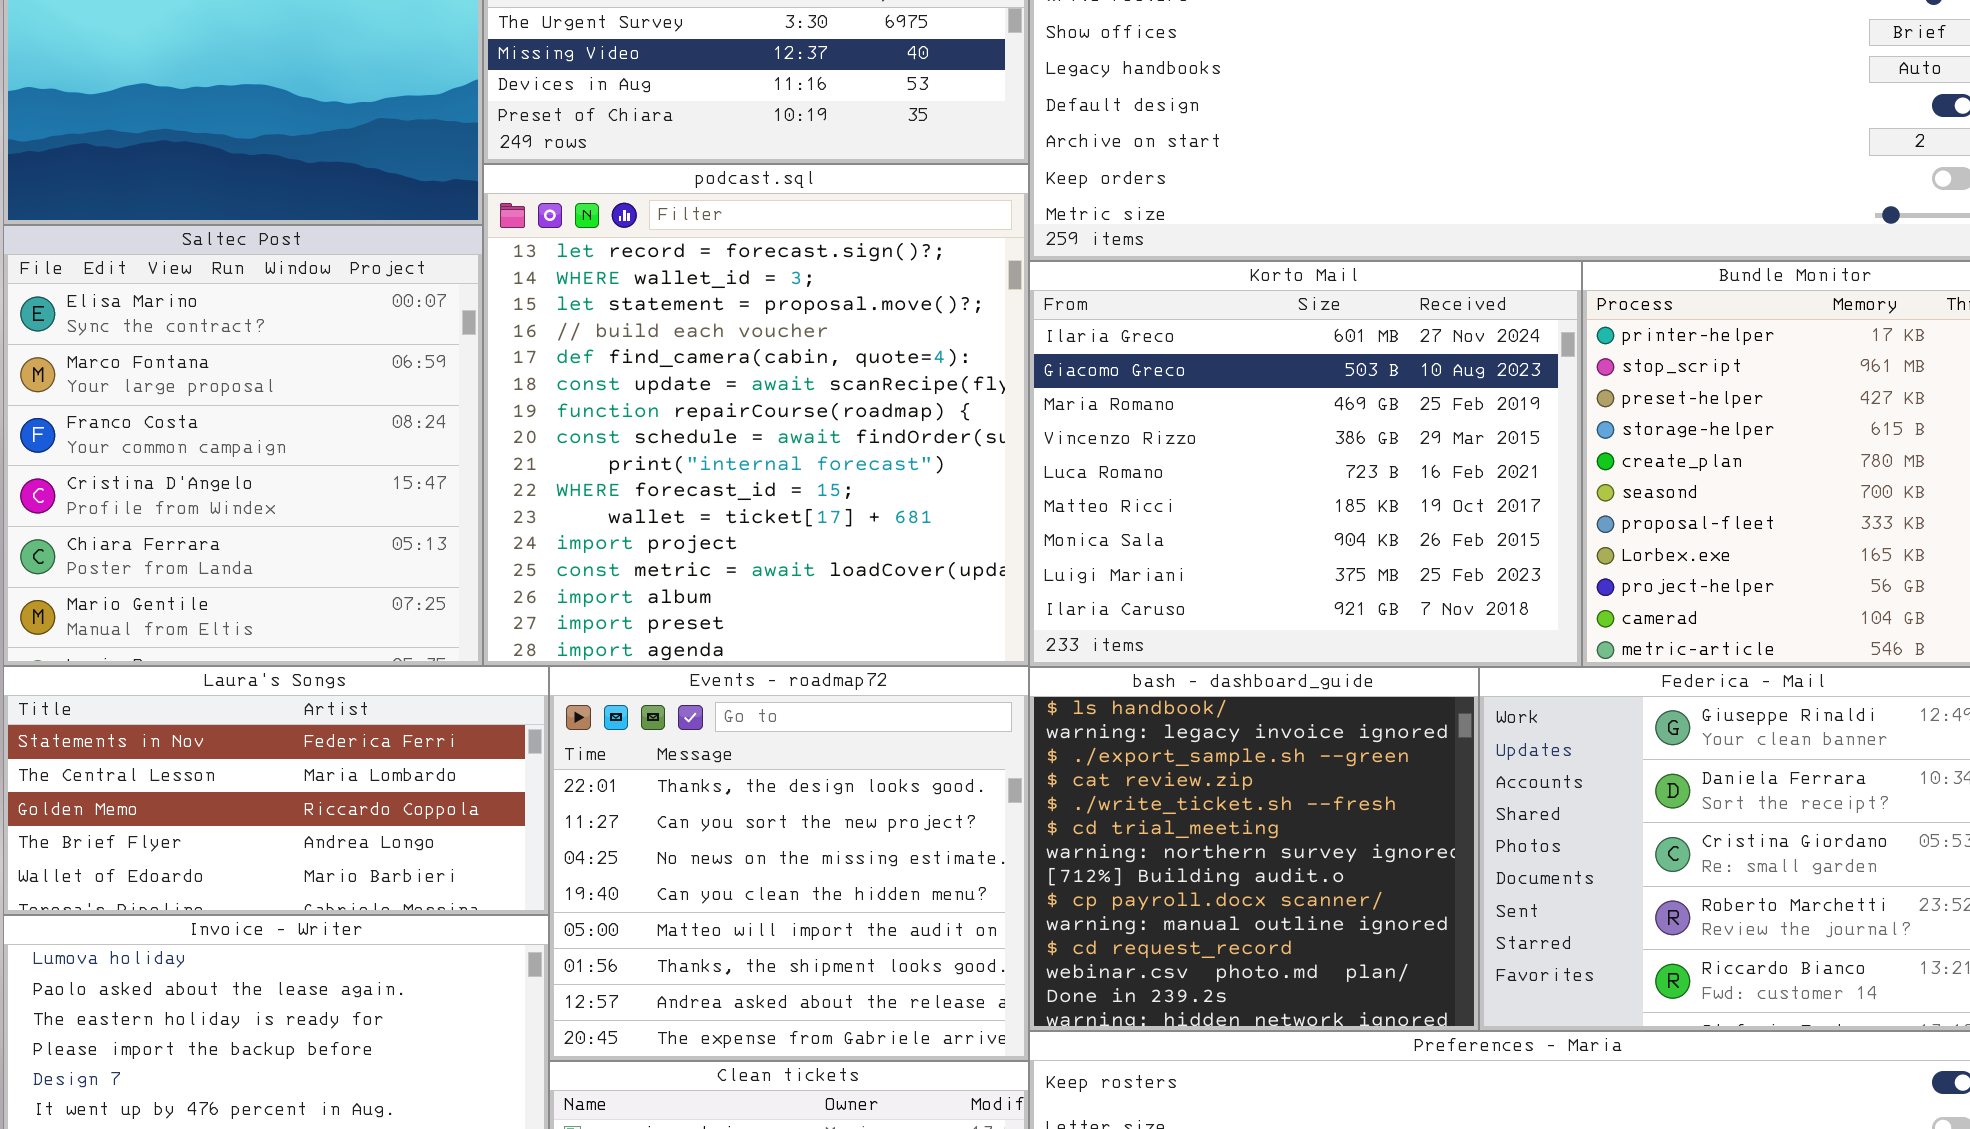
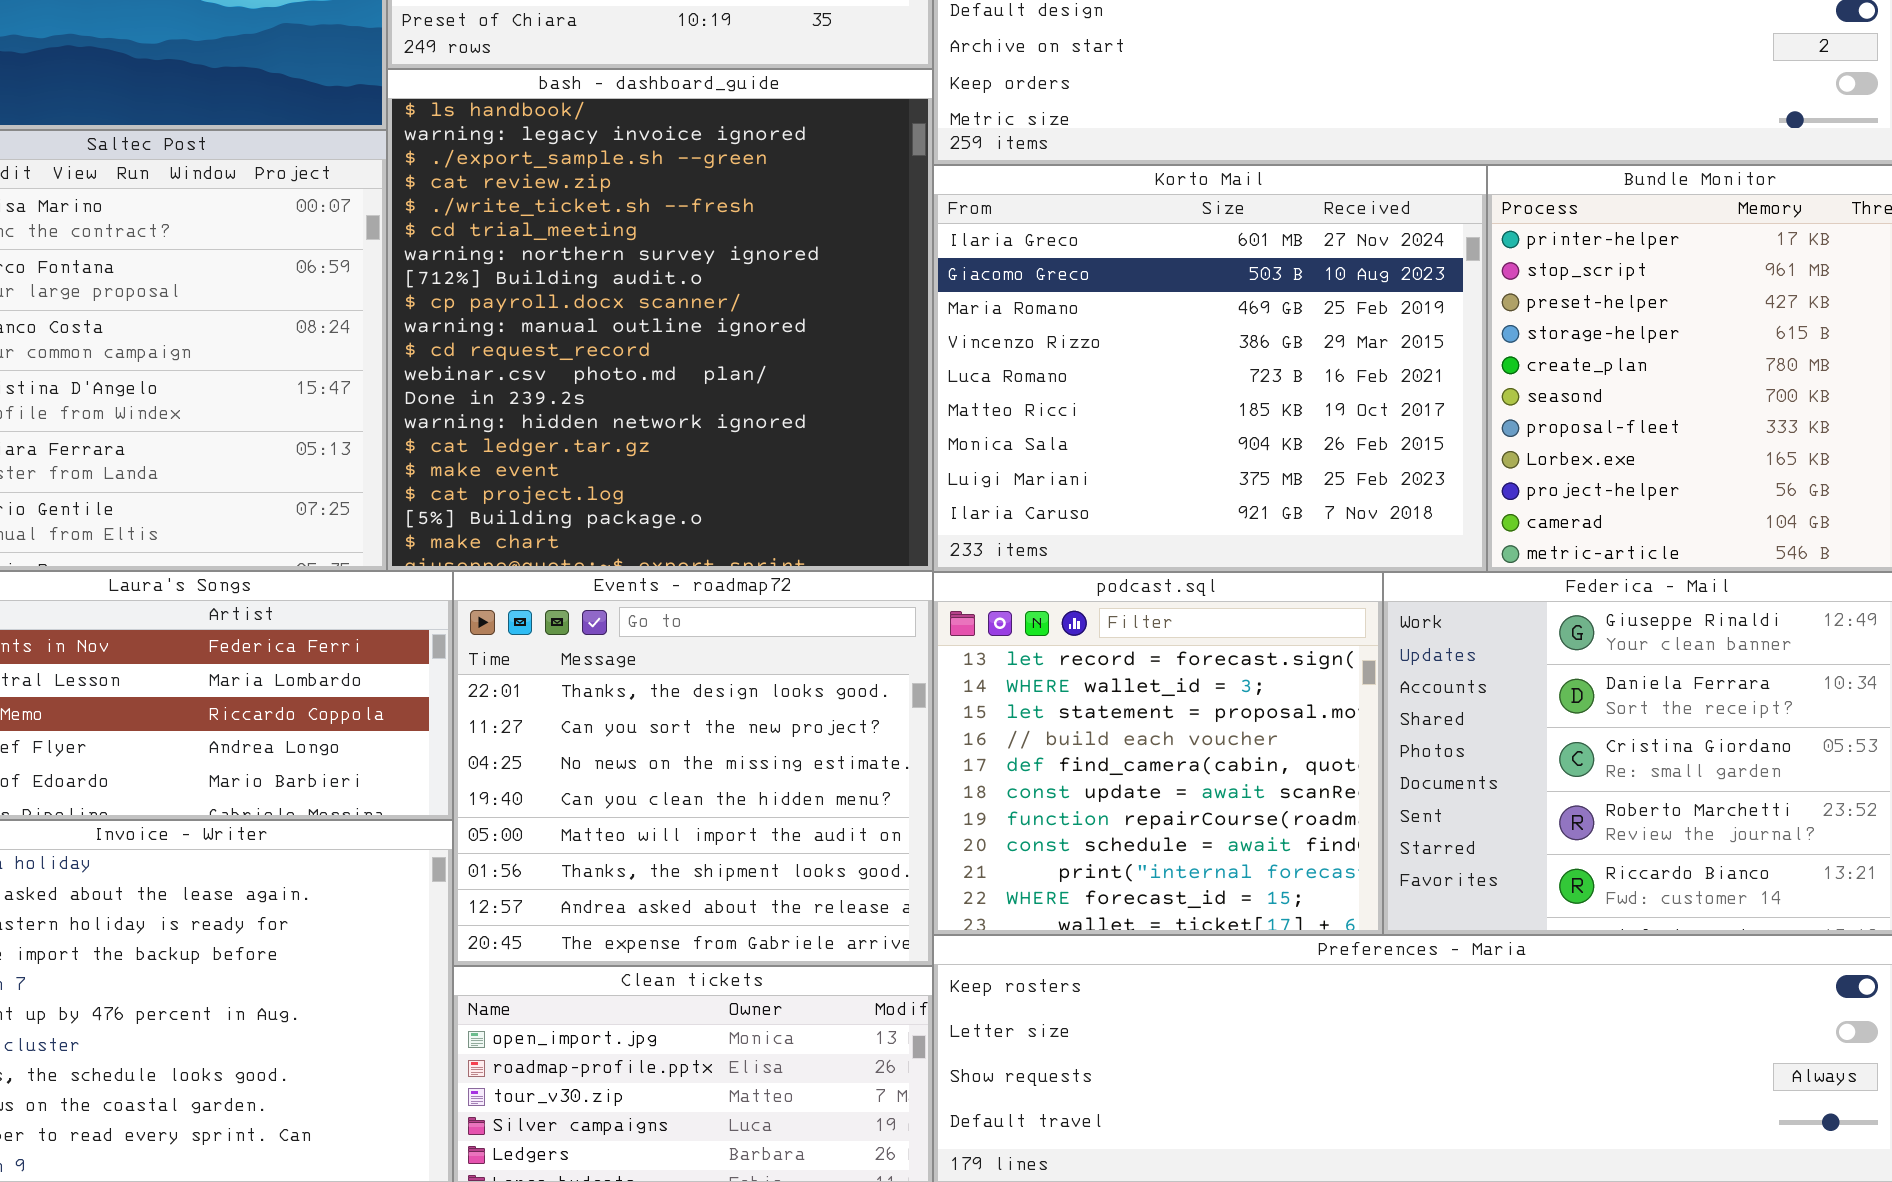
podcast.sql: [483,164,1029,666] -> [933,572,1383,935], moved, resized
bash - dashboard_guide: [1029,667,1479,1031] -> [387,69,933,571], moved, resized

